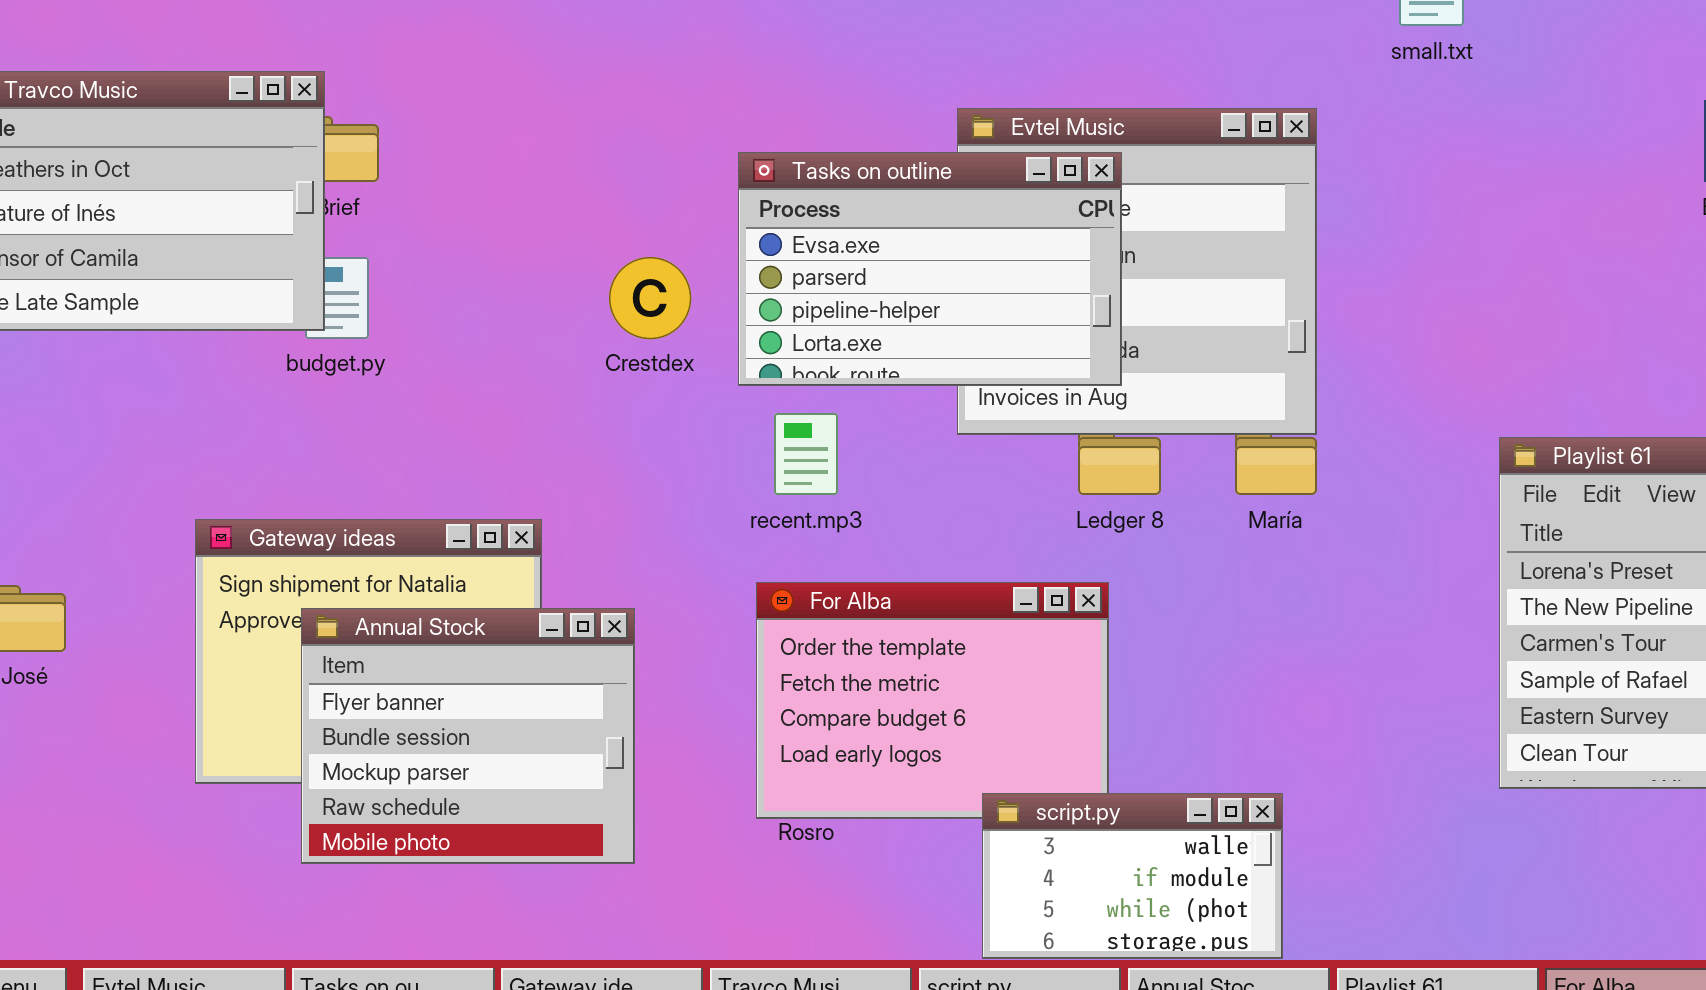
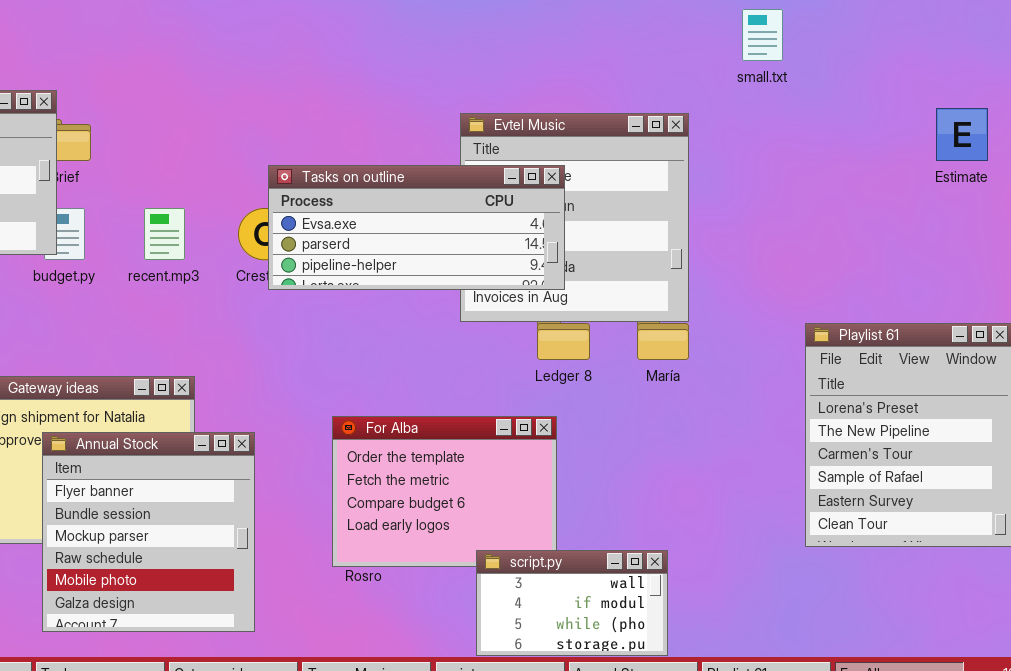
Tasks on outline: [738,152,1122,386] -> [268,165,565,290], resized
recent.mp3: [774,413,838,495] -> [144,208,185,260], moved
Annual Stock: [301,608,635,864] -> [42,432,255,632], resized

